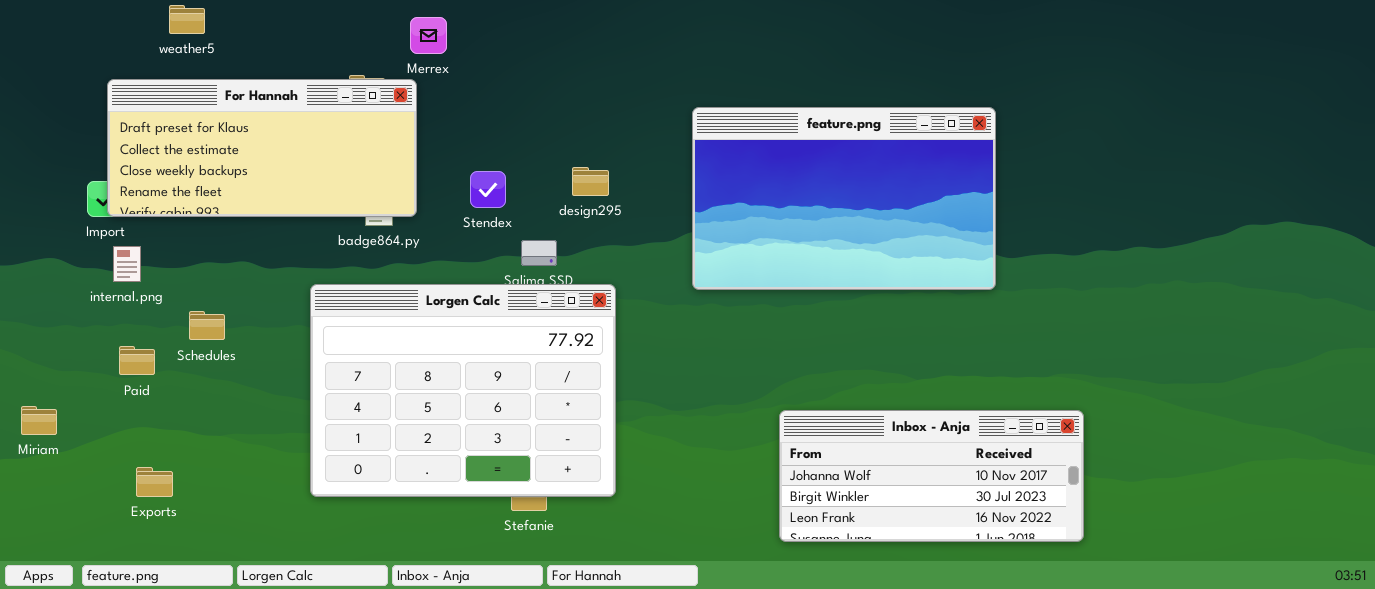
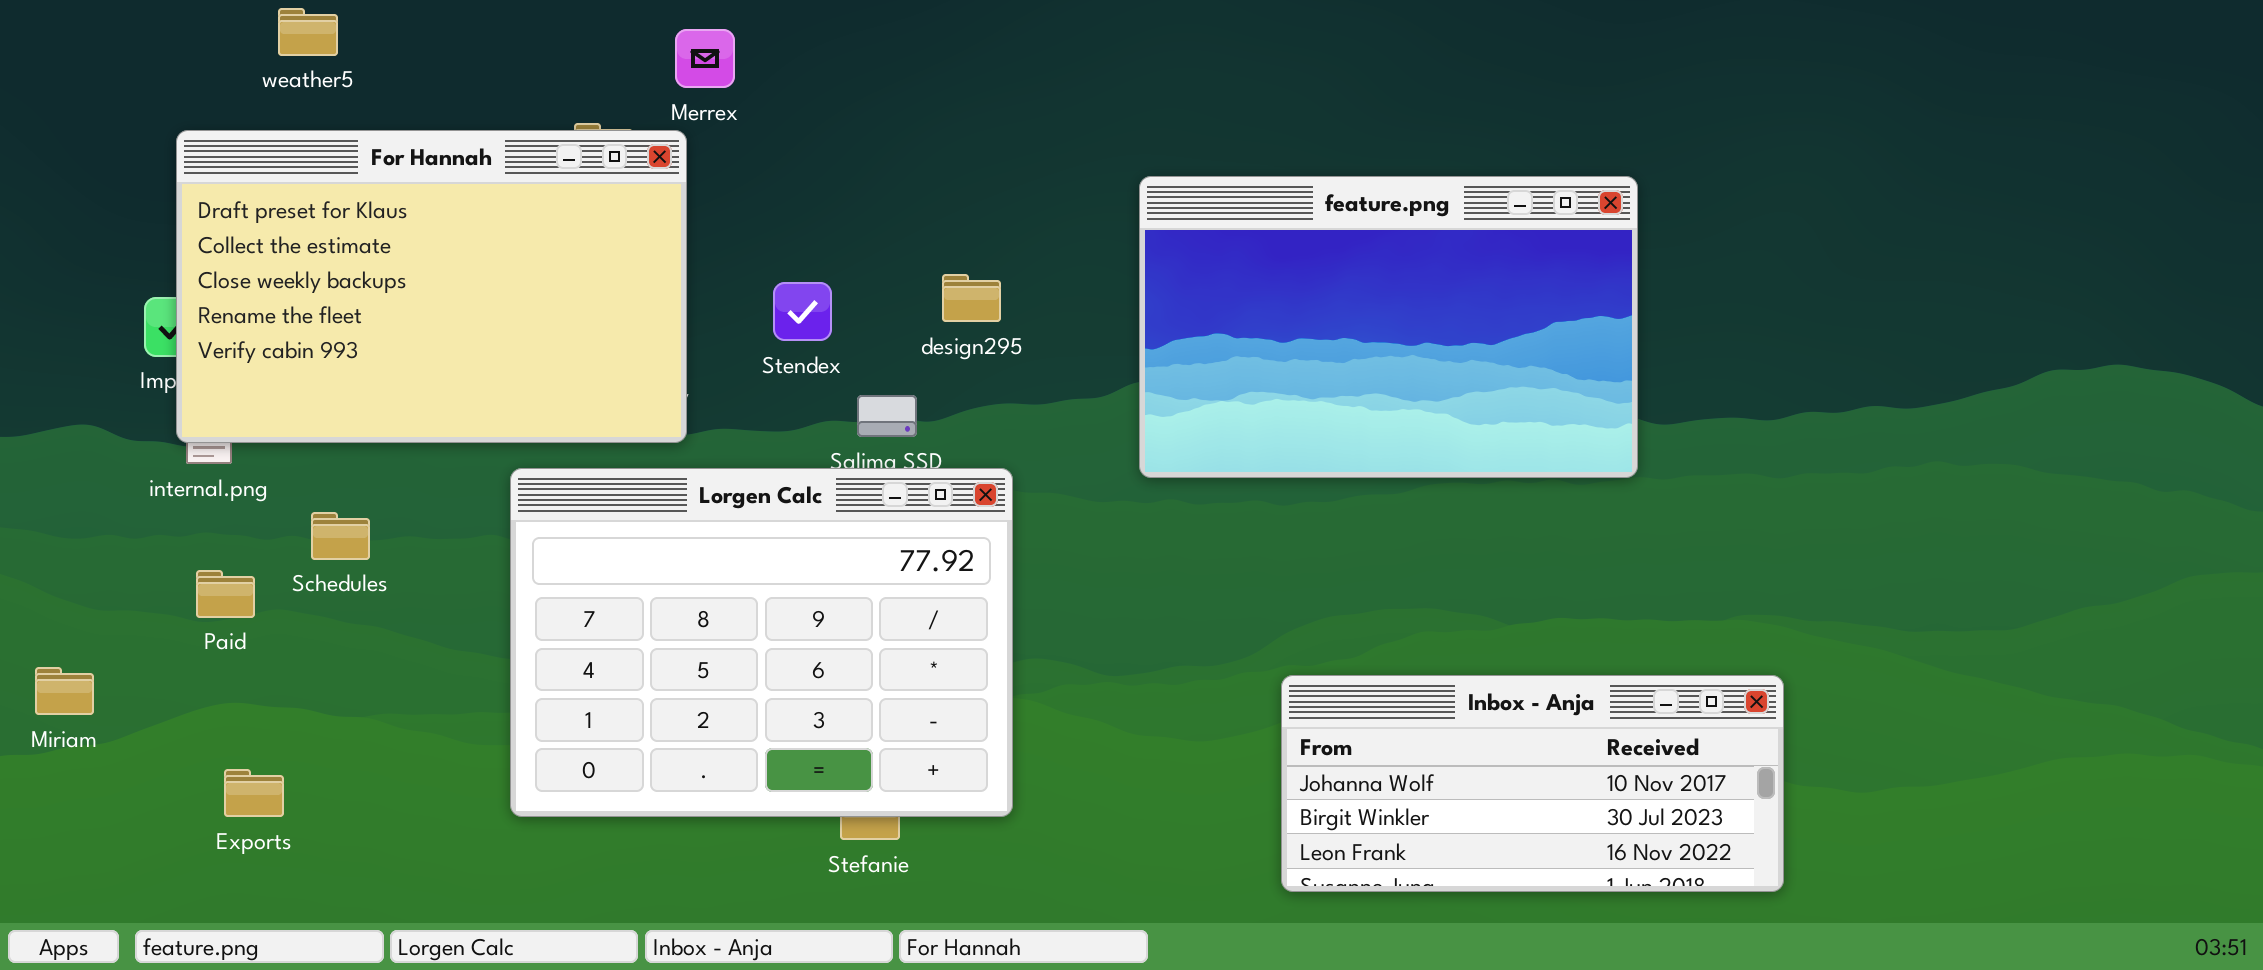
For Hannah: [107,79,417,217] -> [176,130,687,443], resized

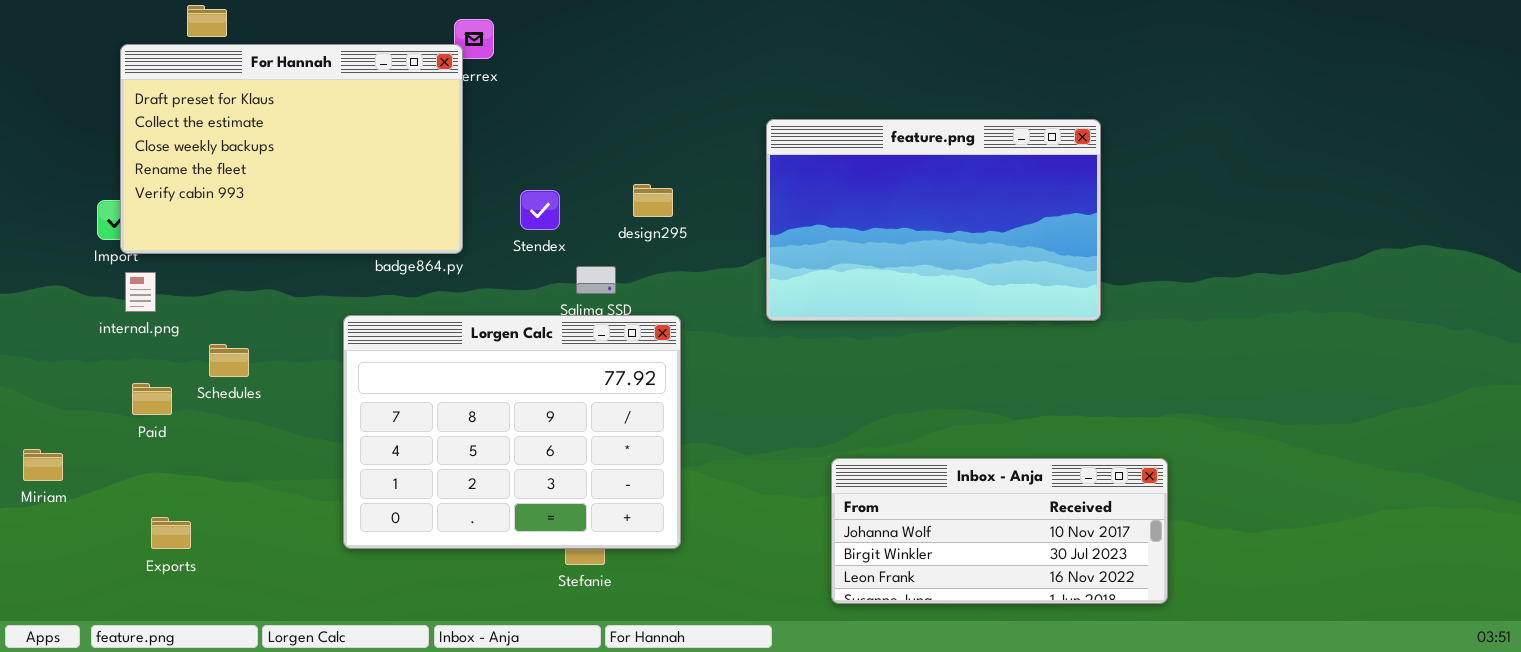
For Hannah: [176,130,687,443] -> [120,44,463,254], moved
Inbox - Anja: [1281,675,1784,892] -> [831,458,1168,604], moved

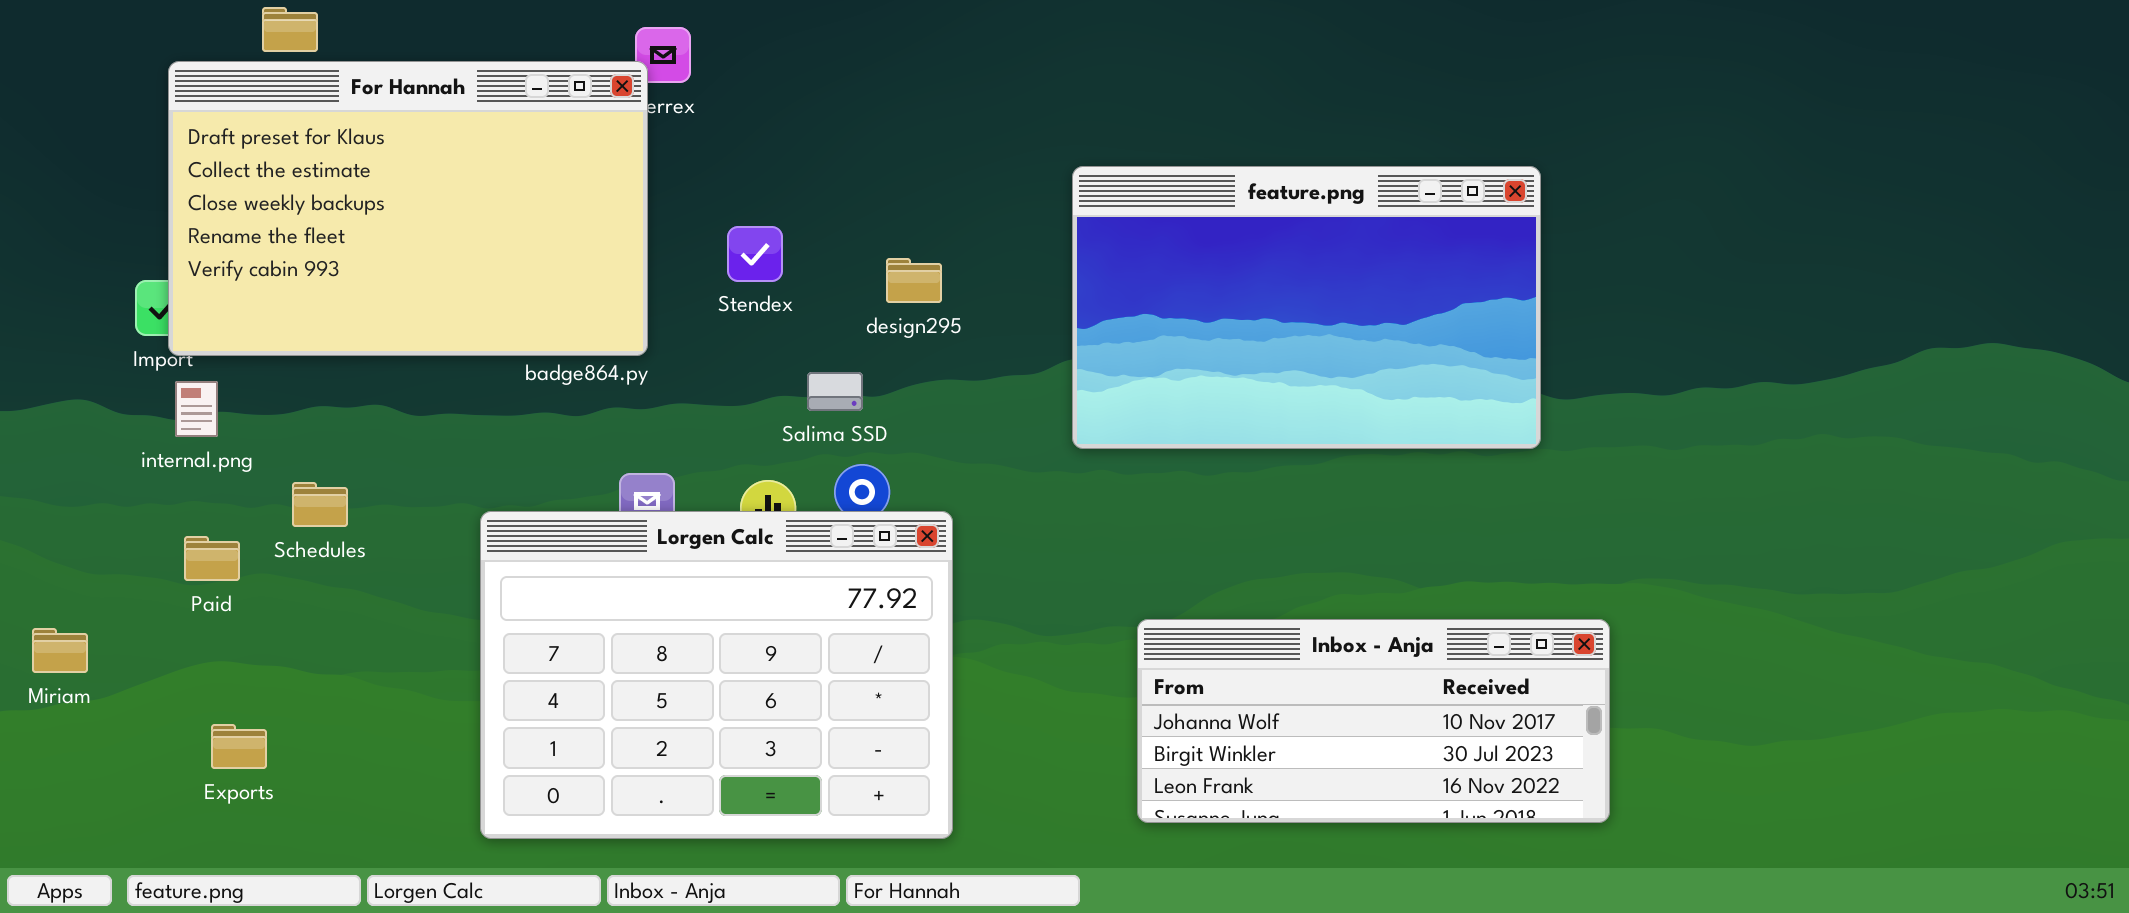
Stendex: [520,190,560,230] -> [727,226,783,282], moved
Lorgen Calc: [343,315,681,549] -> [480,511,953,839], moved
Inbox - Anja: [831,458,1168,604] -> [1137,619,1610,823], moved

